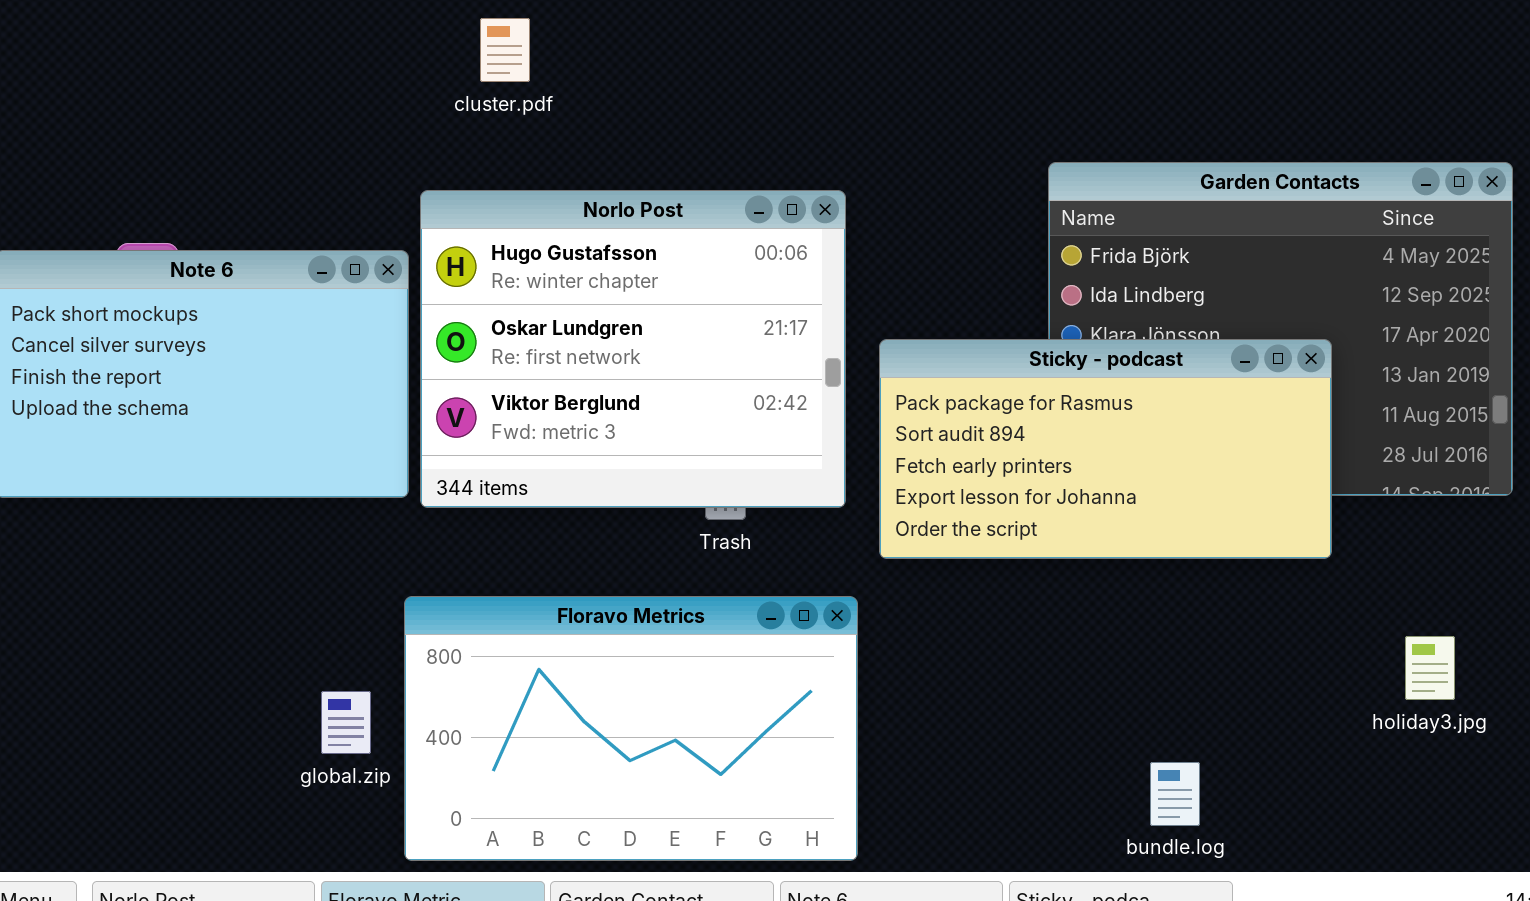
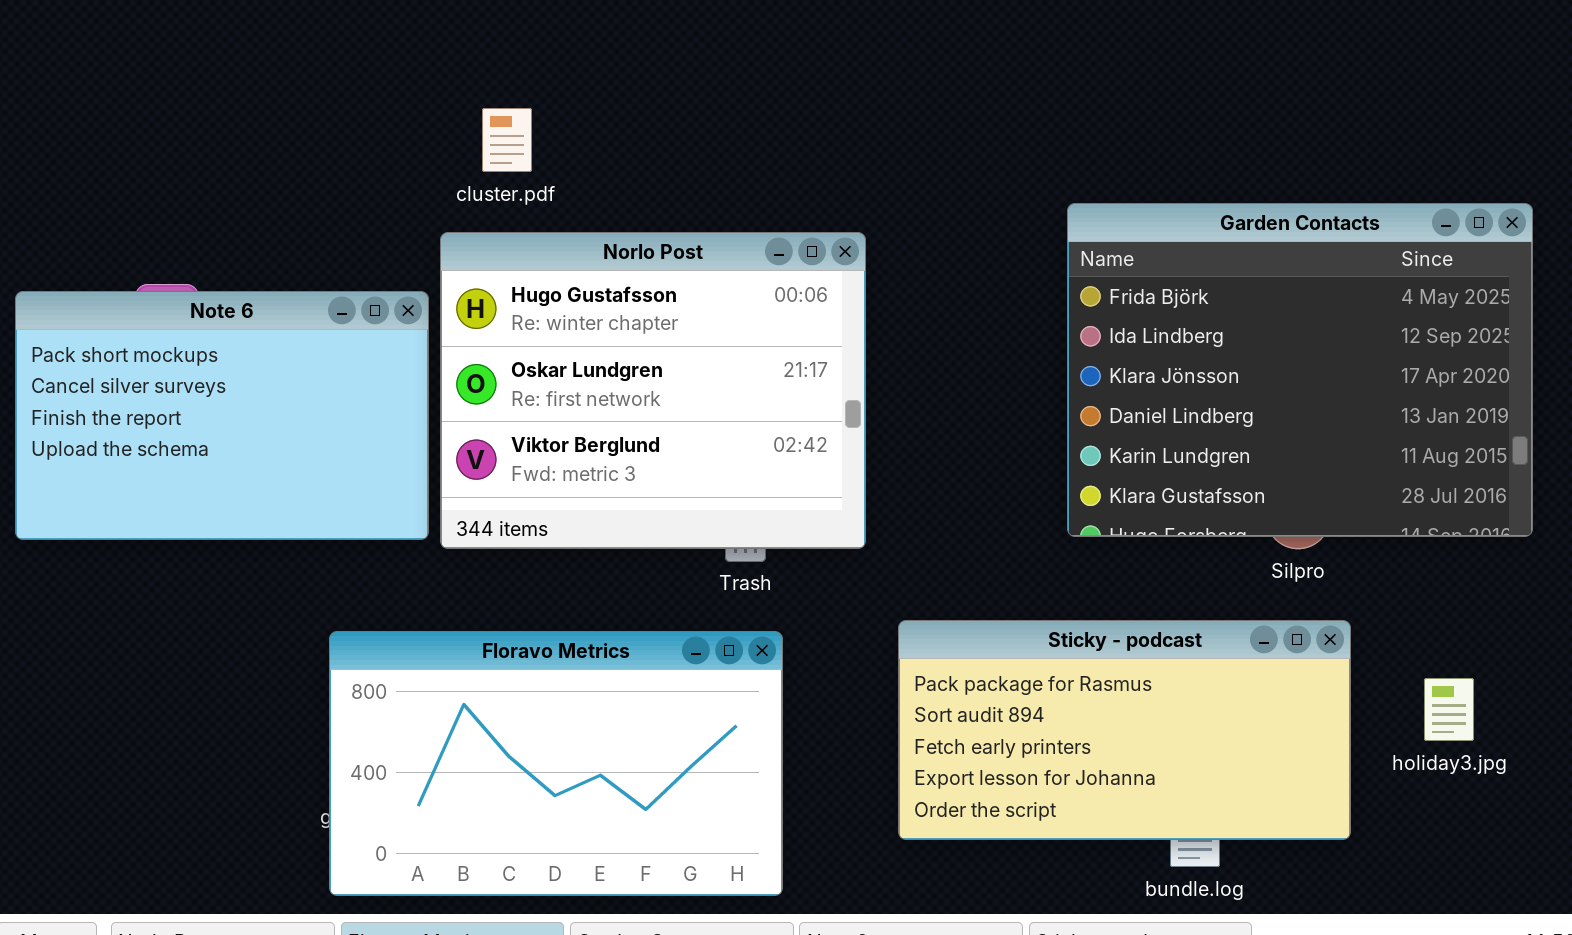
cluster.pdf: [480,18,530,82] -> [482,108,532,172], moved
Sticky - podcast: [879,339,1332,559] -> [898,620,1351,840], moved
Floravo Metrics: [404,596,858,861] -> [329,631,783,896], moved

